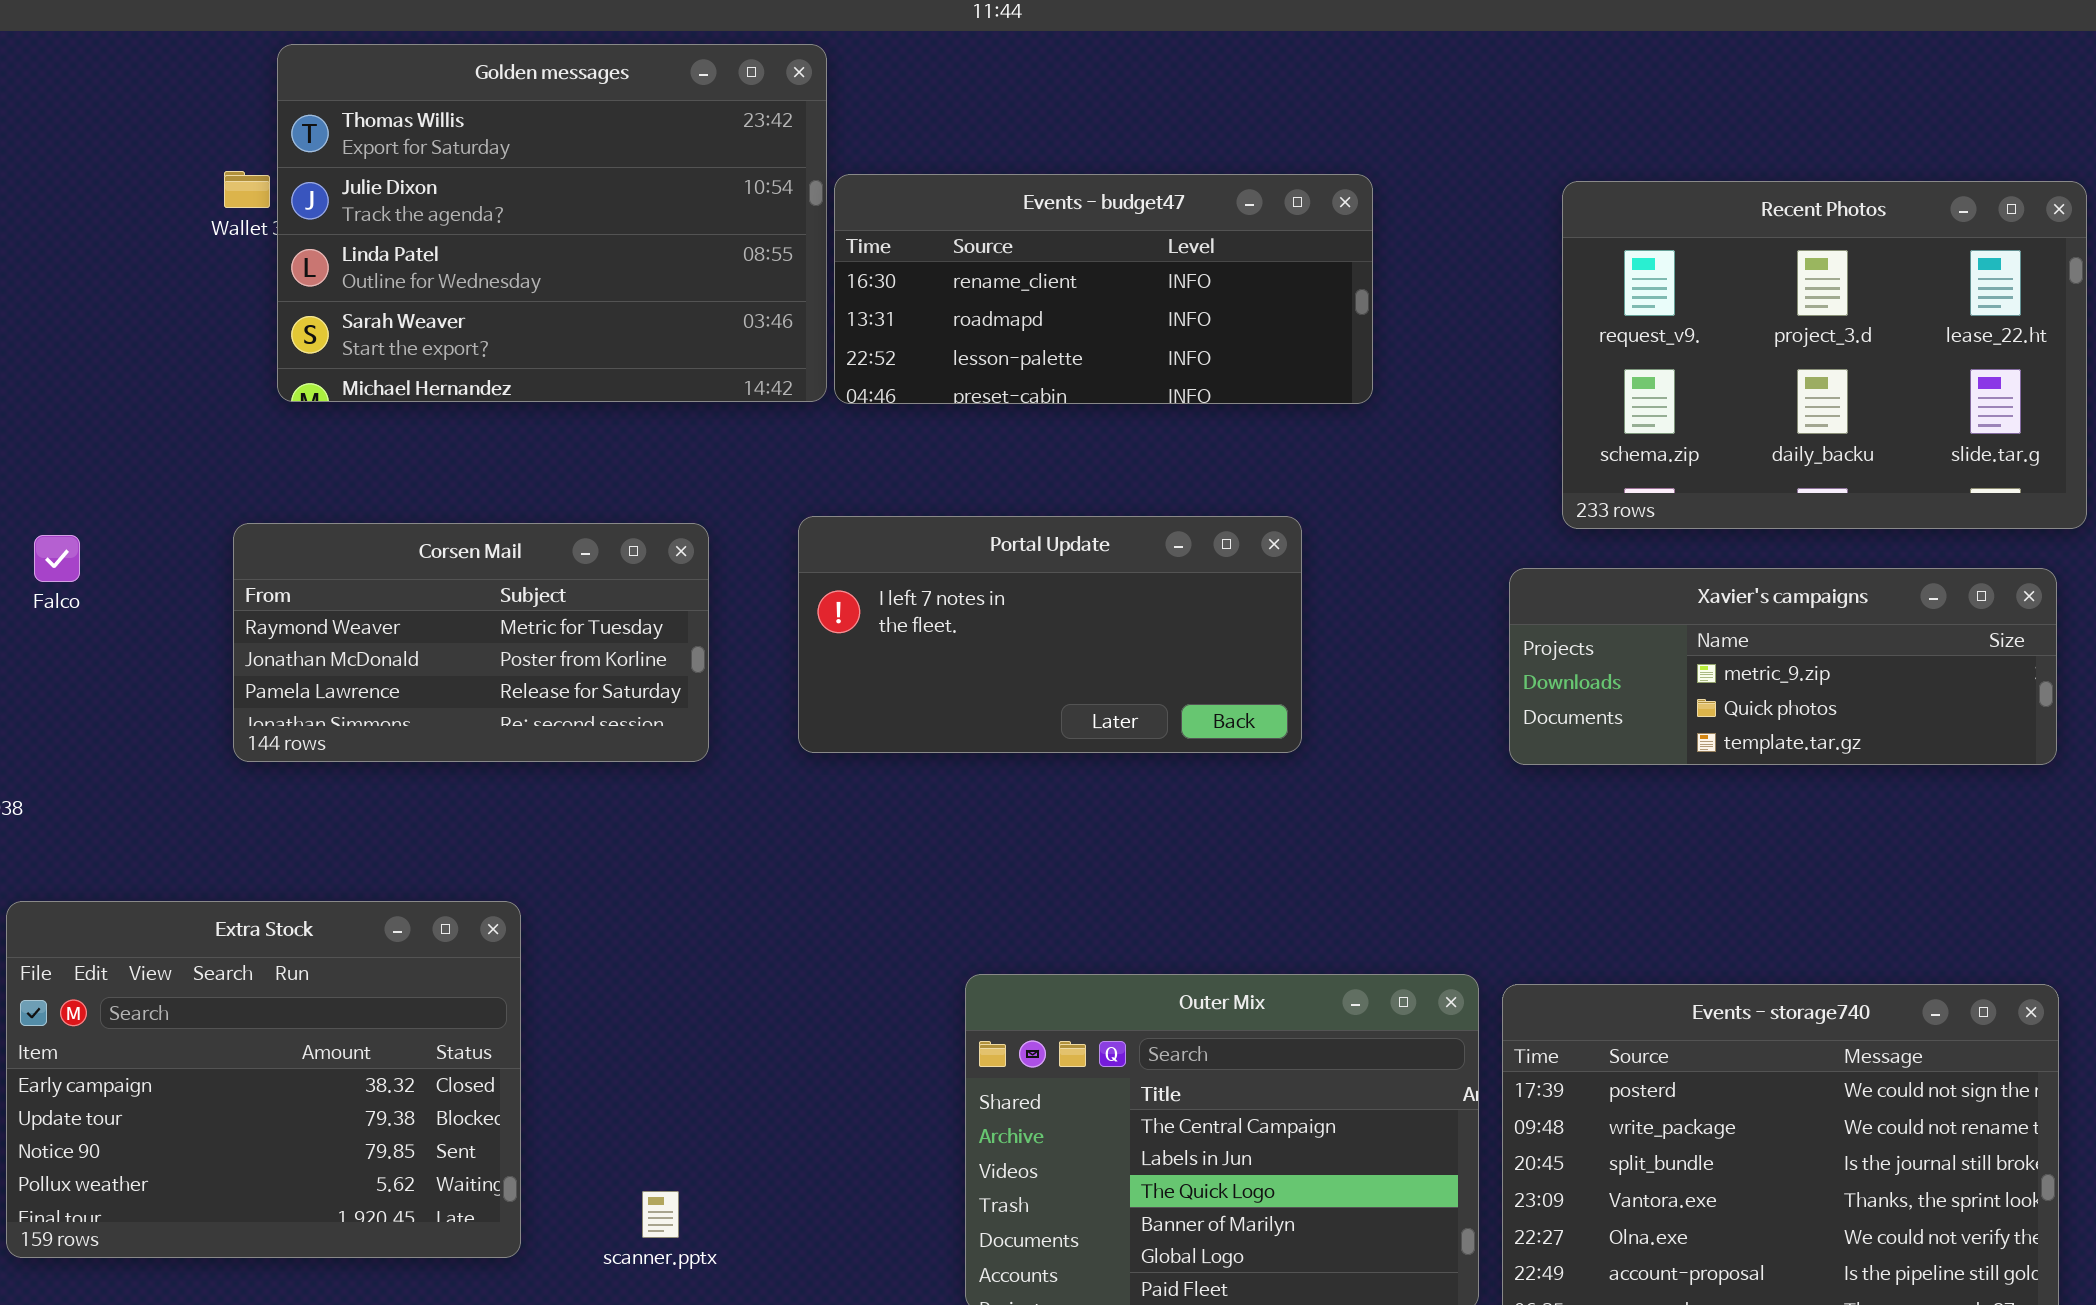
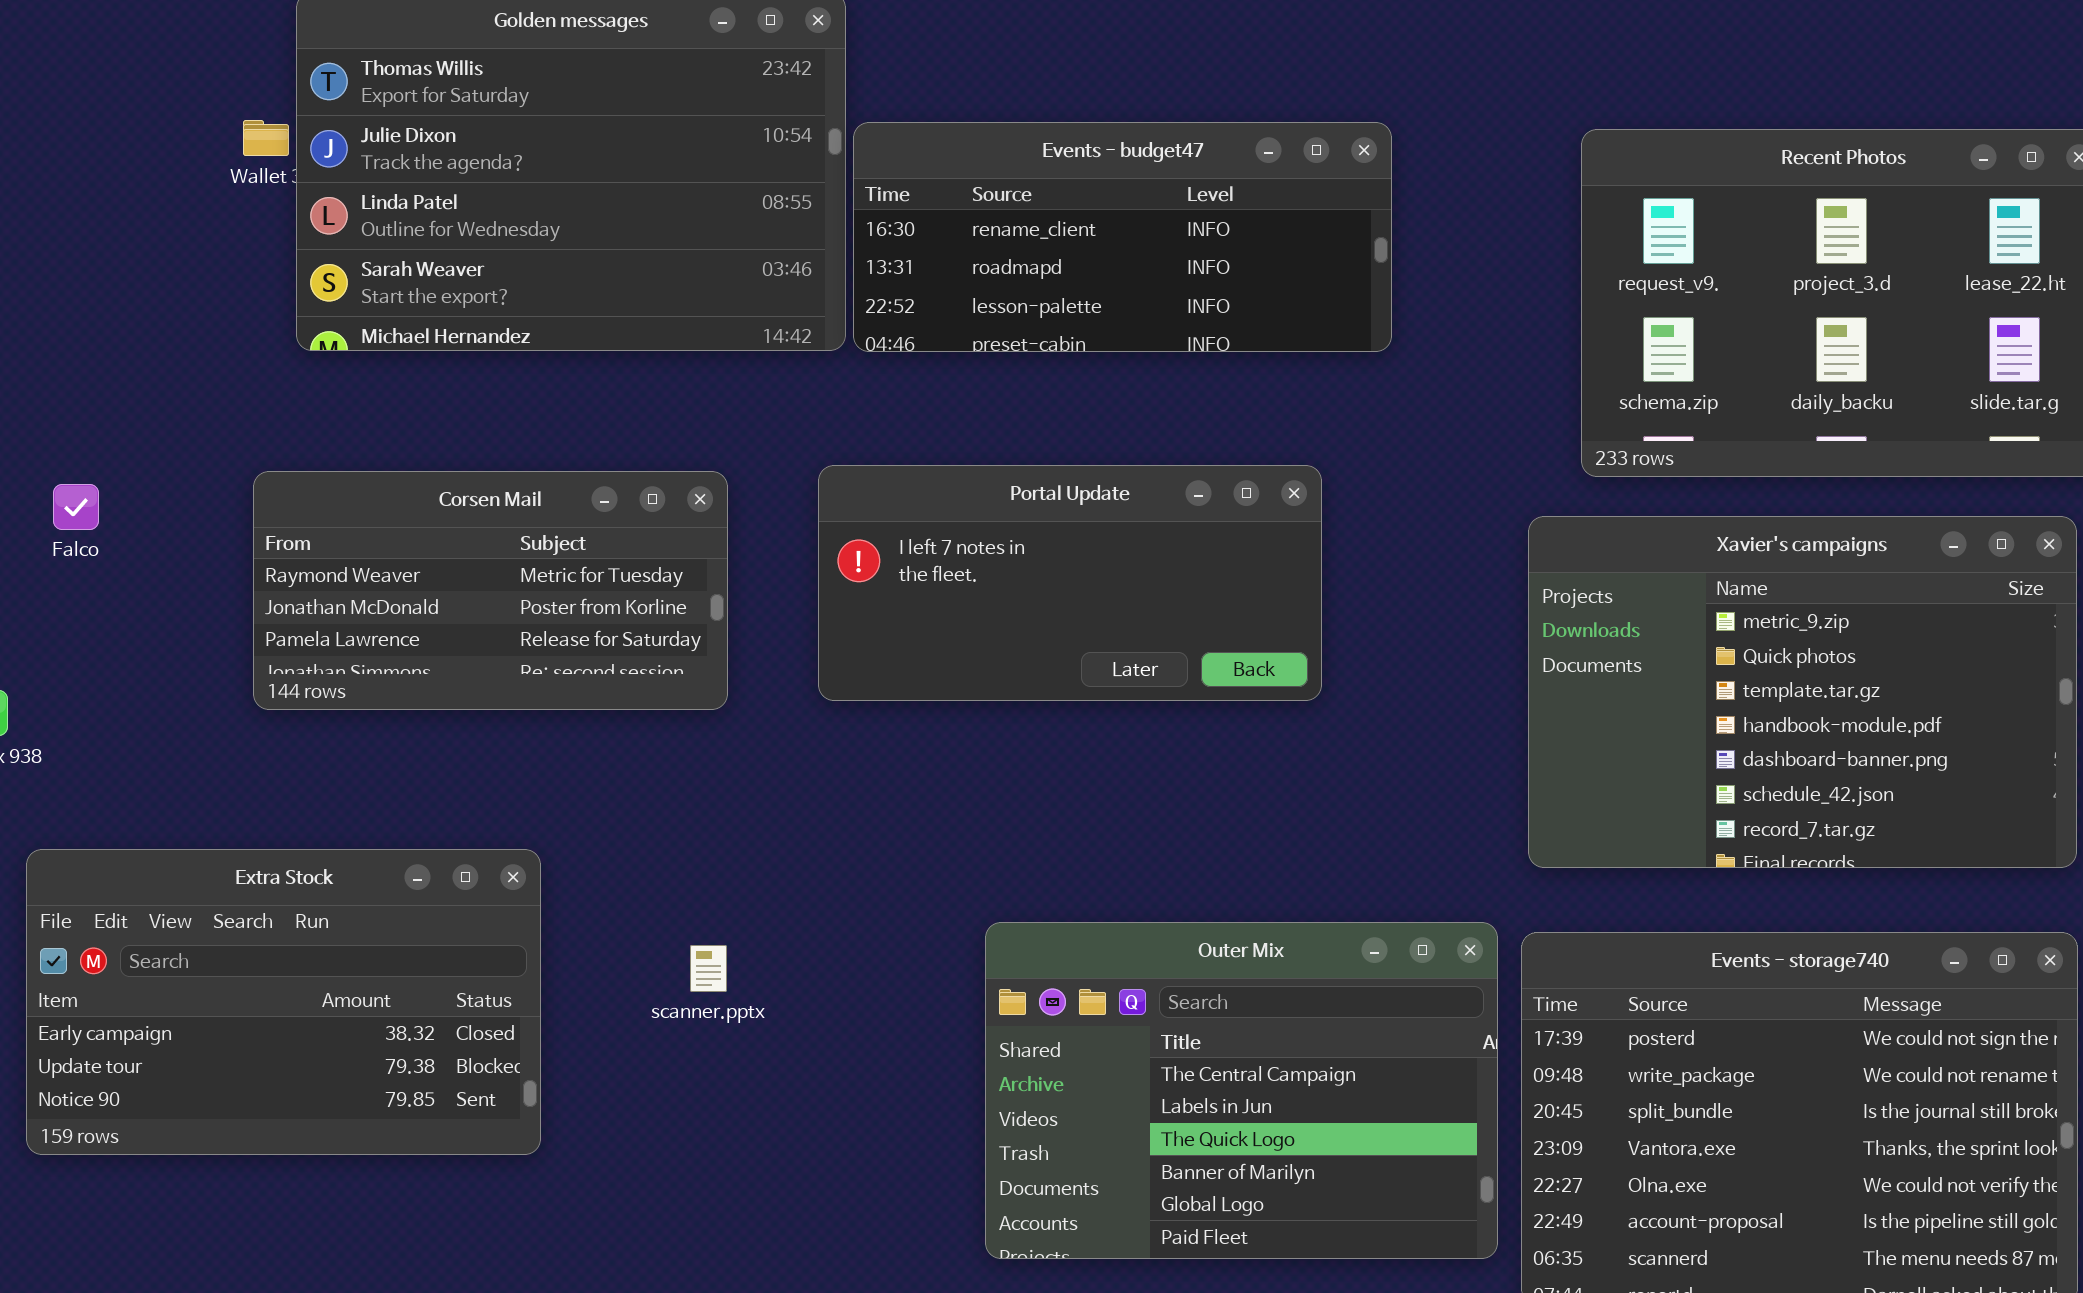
Xavier's campaigns: [1509,568,2057,765] -> [1528,516,2077,868], resized
Extra Stock: [6,901,521,1258] -> [26,849,541,1155], resized
scanner.pptx: [642,1191,679,1238] -> [690,945,727,992], moved

